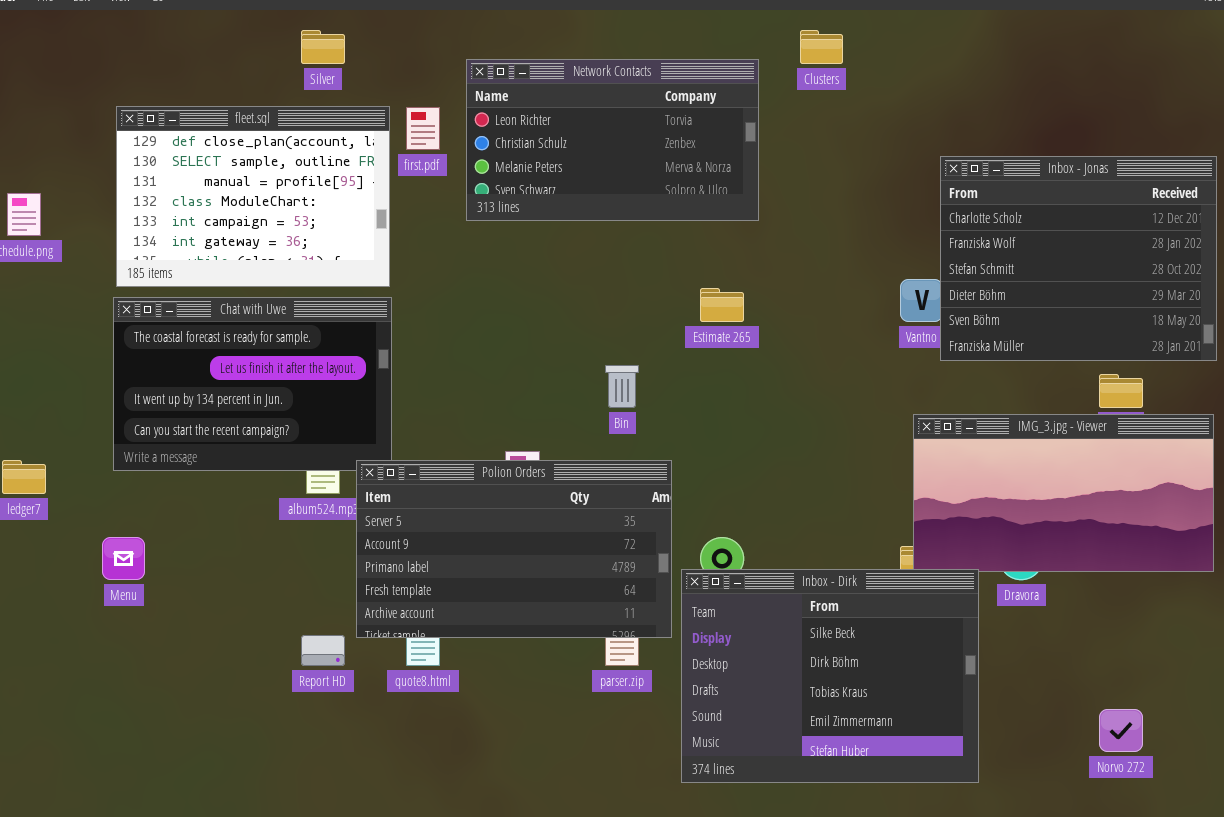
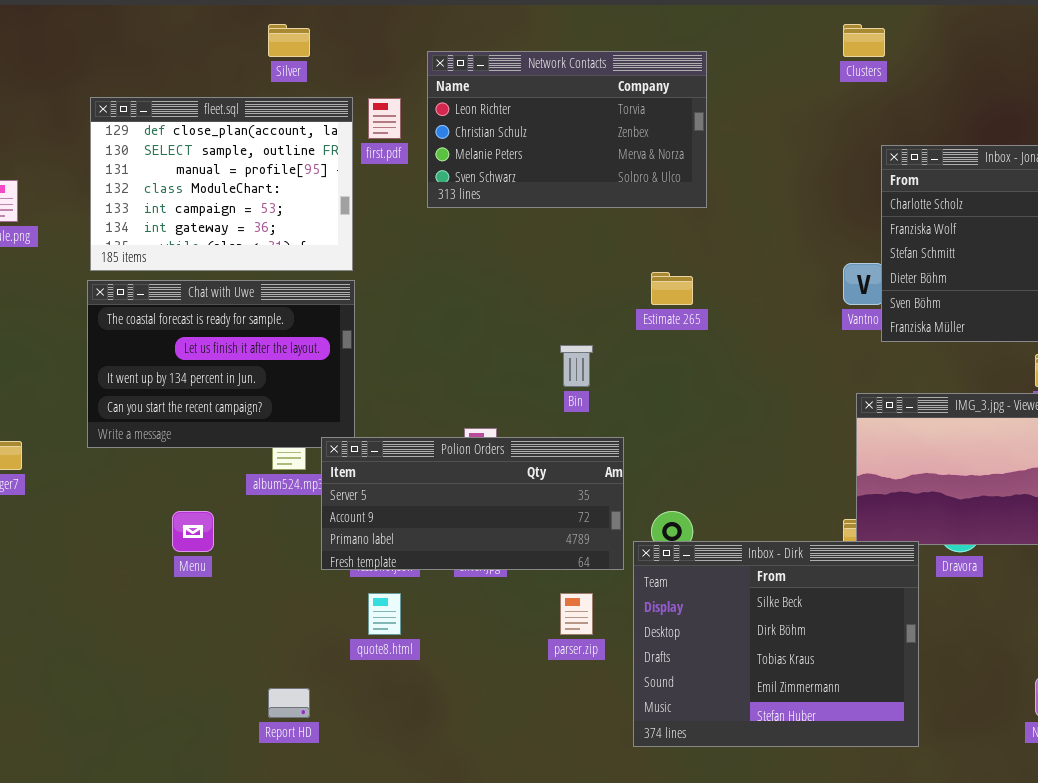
Clusters: [800,30,843,64] -> [843,24,885,57], moved
Polion Orders: [356,460,672,638] -> [321,437,624,570], resized
Menu: [102,537,145,580] -> [172,511,214,552], moved
Report HD: [301,635,345,666] -> [268,688,310,718], moved

